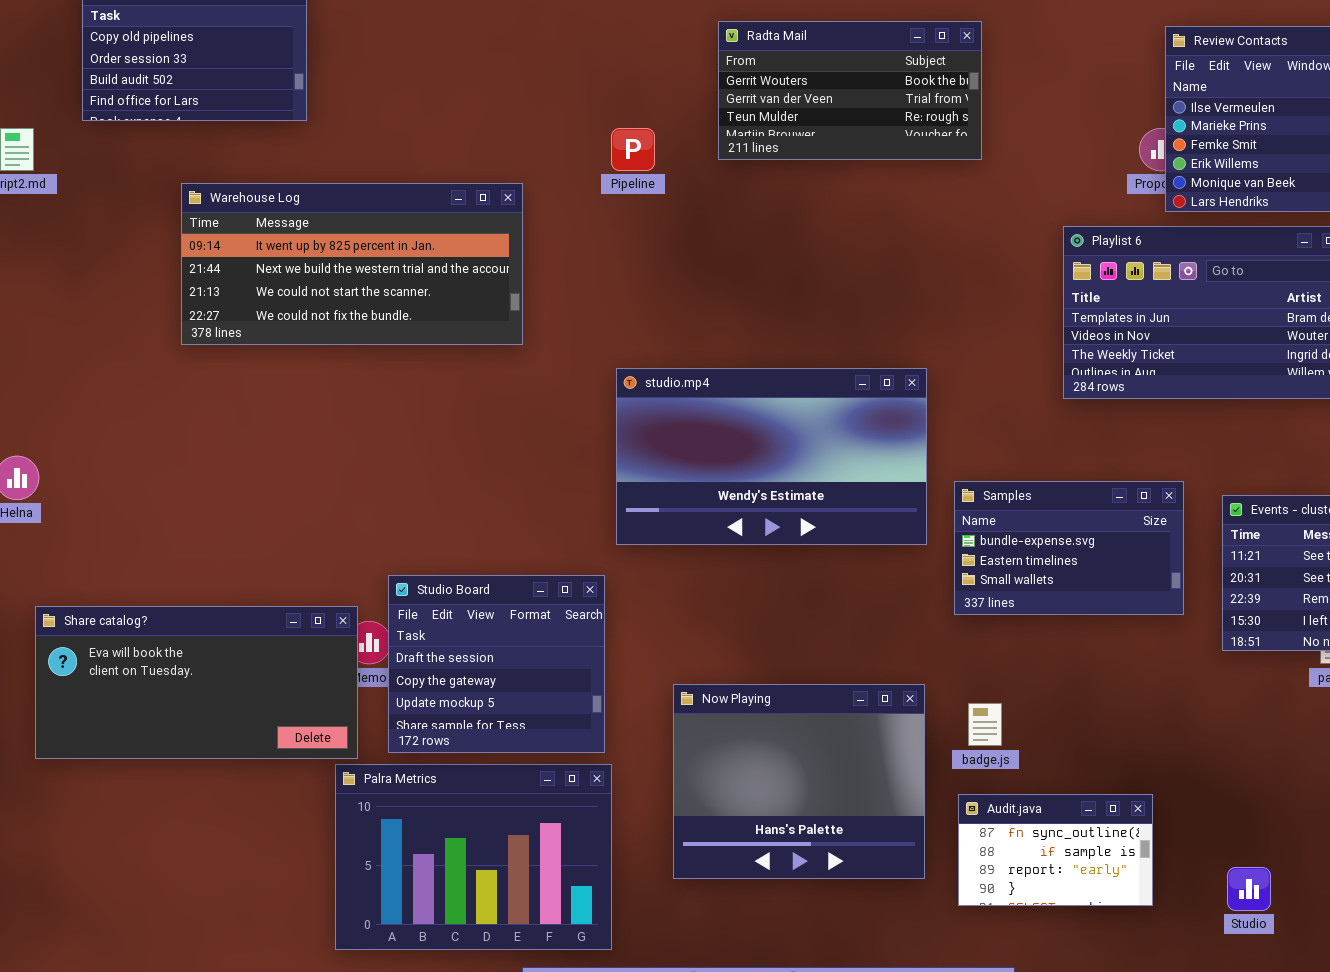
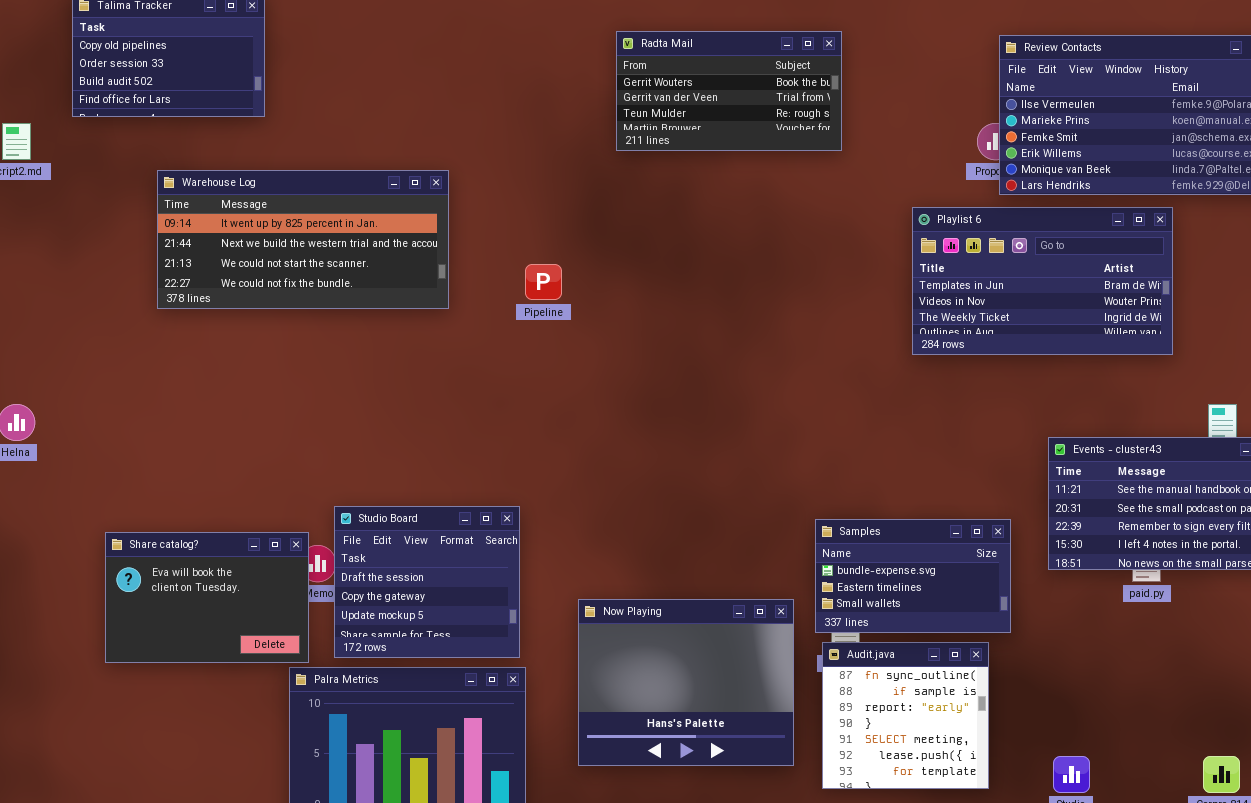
Pipeline: [611,128,655,171] -> [525,264,562,300], moved
studio.mp4: [616,368,927,545] -> none, closed
Samples: [954,481,1184,615] -> [815,519,1011,633], moved
Share catalog?: [35,606,358,759] -> [105,532,309,663], resized
Audit.java: [958,794,1153,906] -> [822,642,989,789], resized

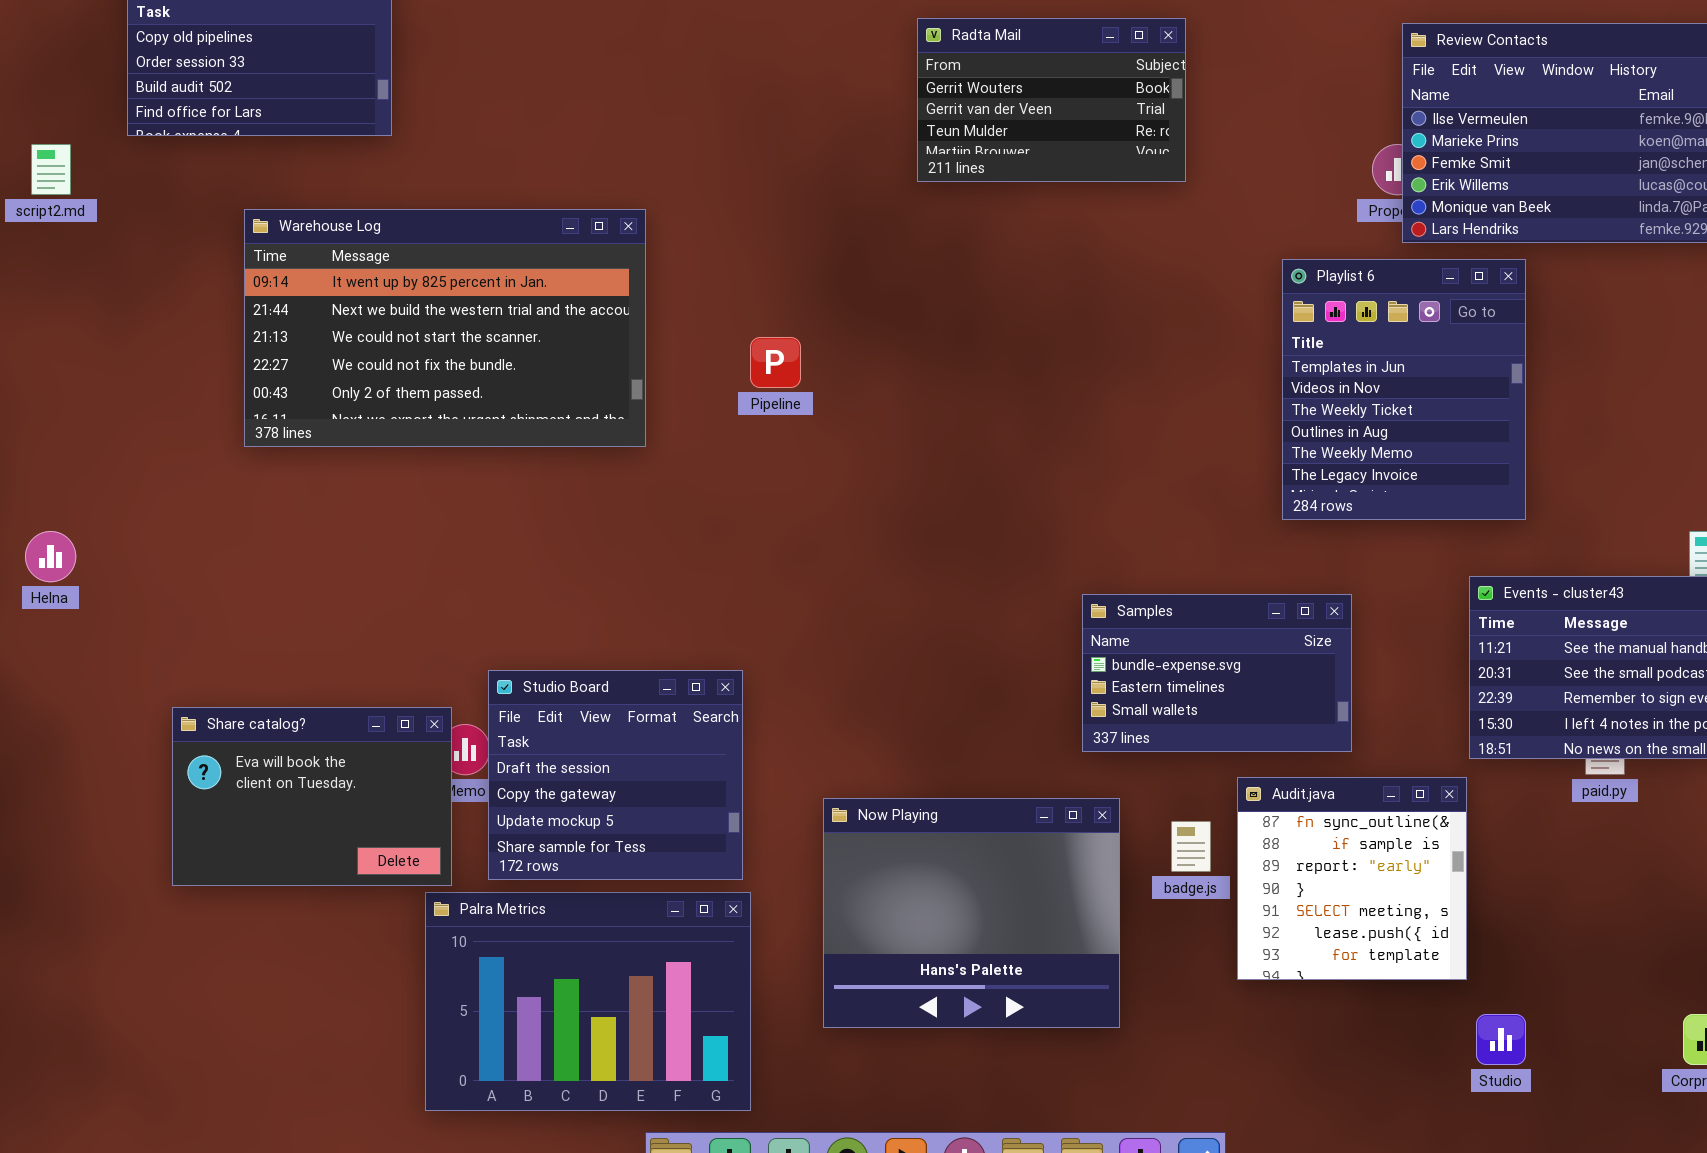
Radta Mail: [616,31,842,151] -> [917,18,1186,182], resized
Warehouse Log: [157,170,449,309] -> [244,209,646,447], resized
Playlist 6: [912,207,1173,355] -> [1282,259,1526,520], resized
Samples: [815,519,1011,633] -> [1082,594,1352,752], moved
Audit.java: [822,642,989,789] -> [1237,777,1467,980], moved

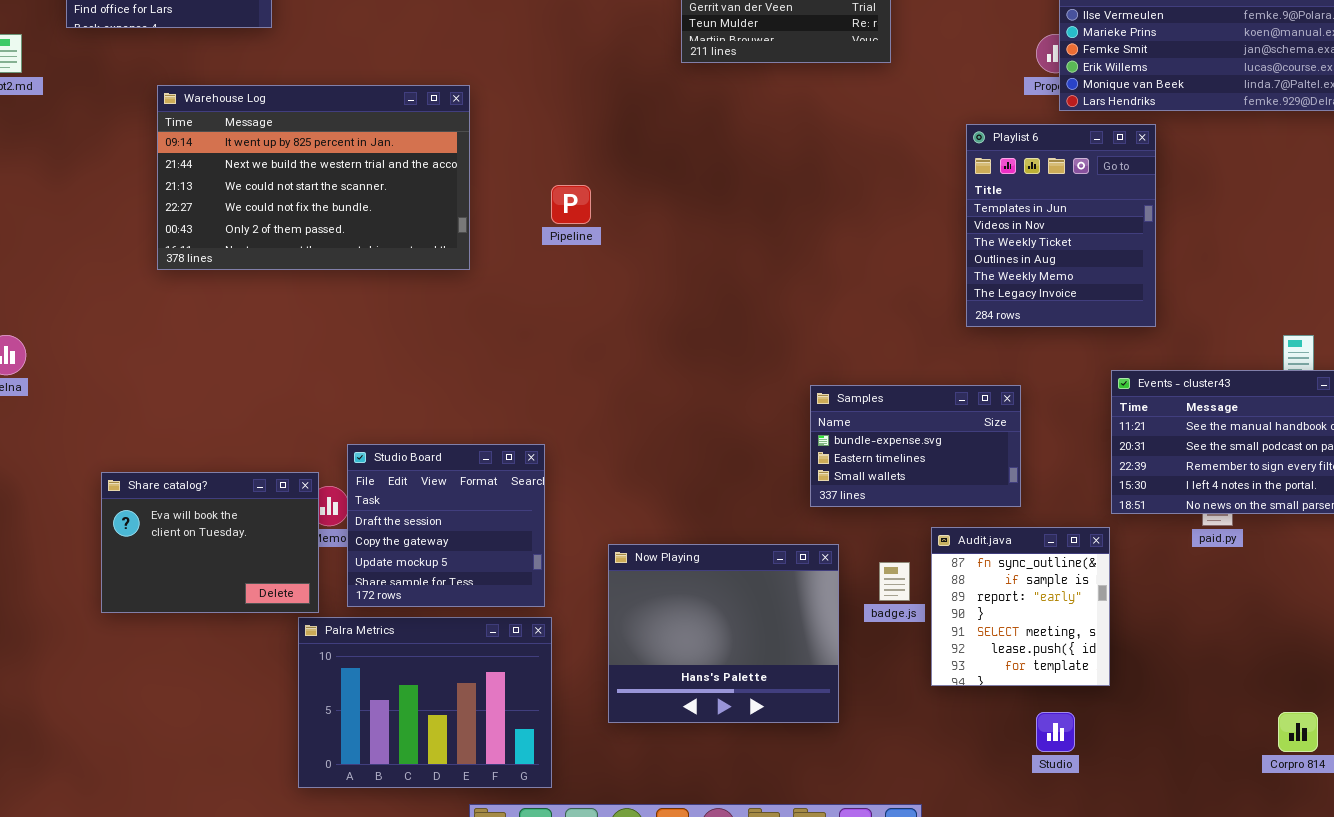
Studio: [1476,1014,1526,1065] -> [1036,712,1075,752], moved

